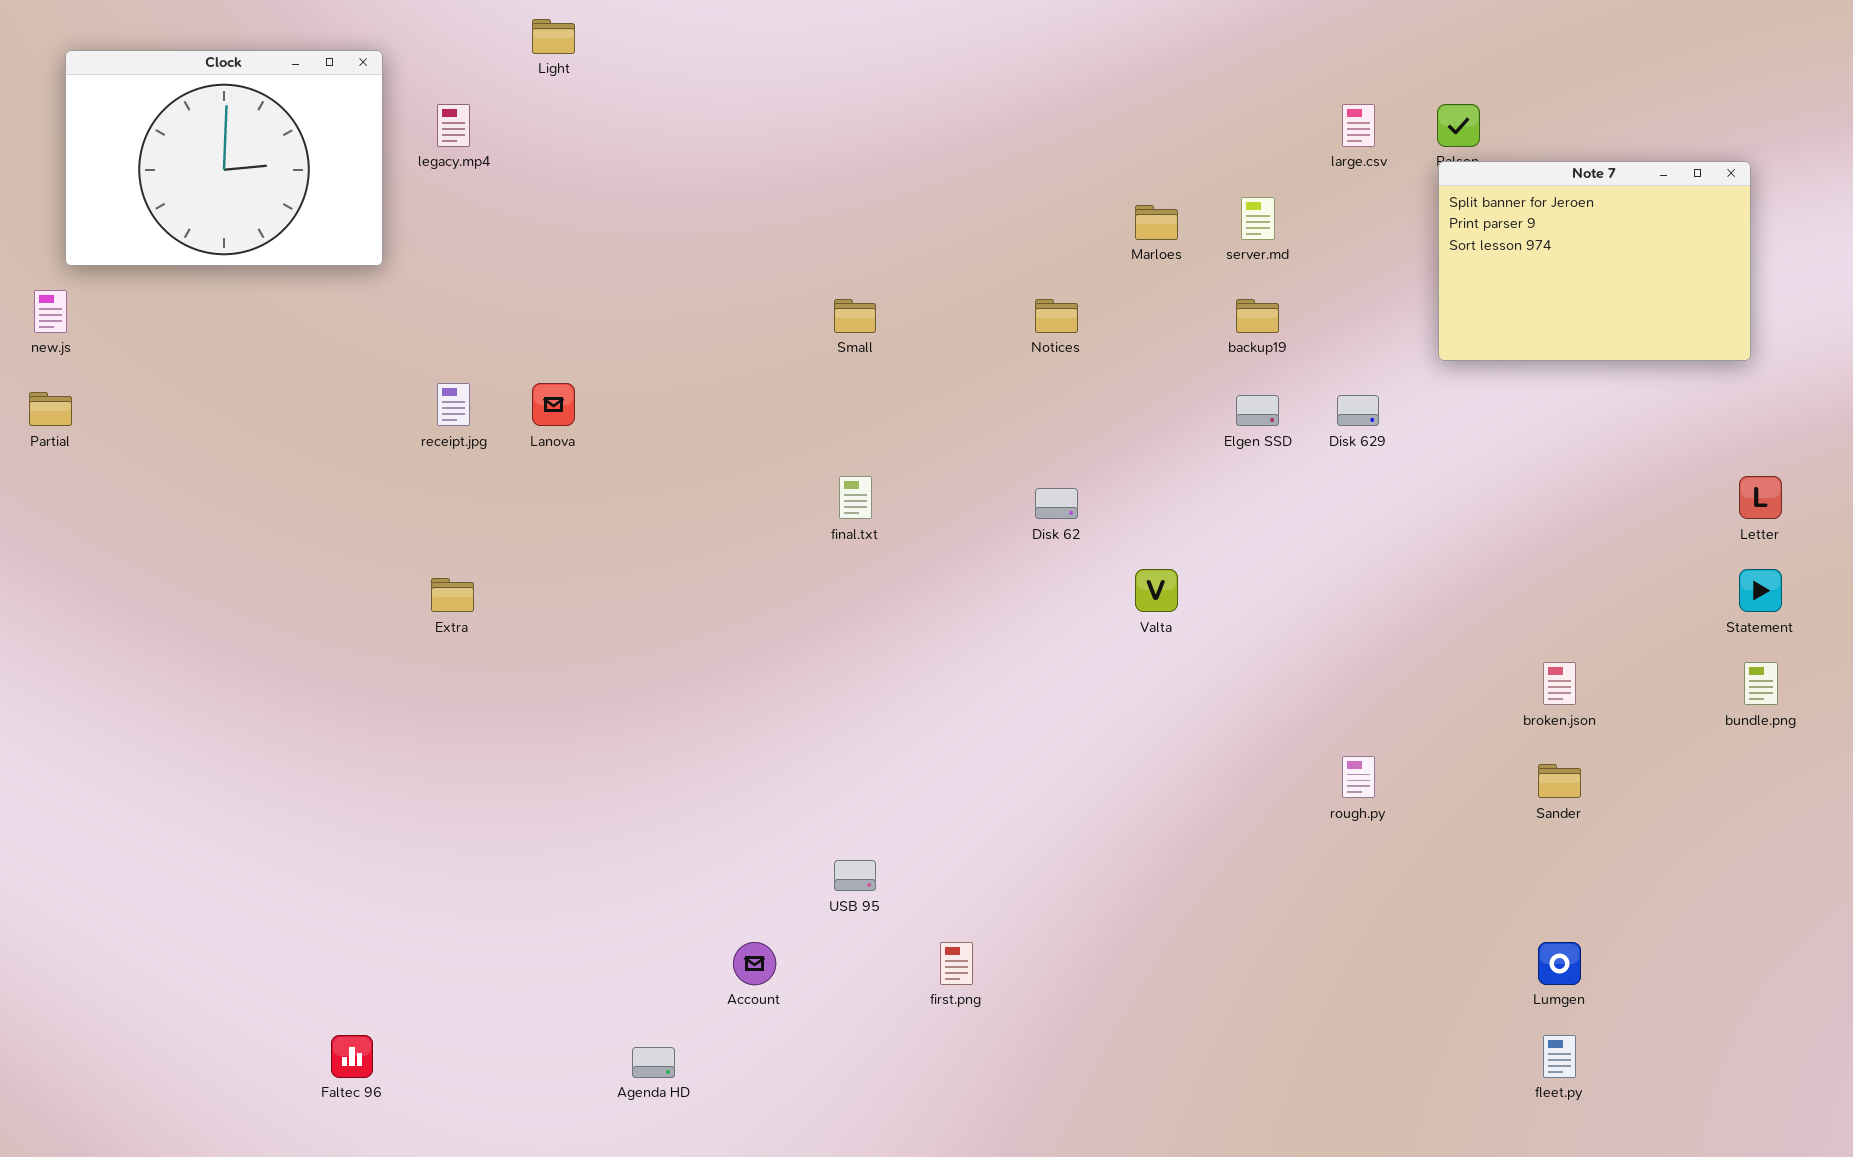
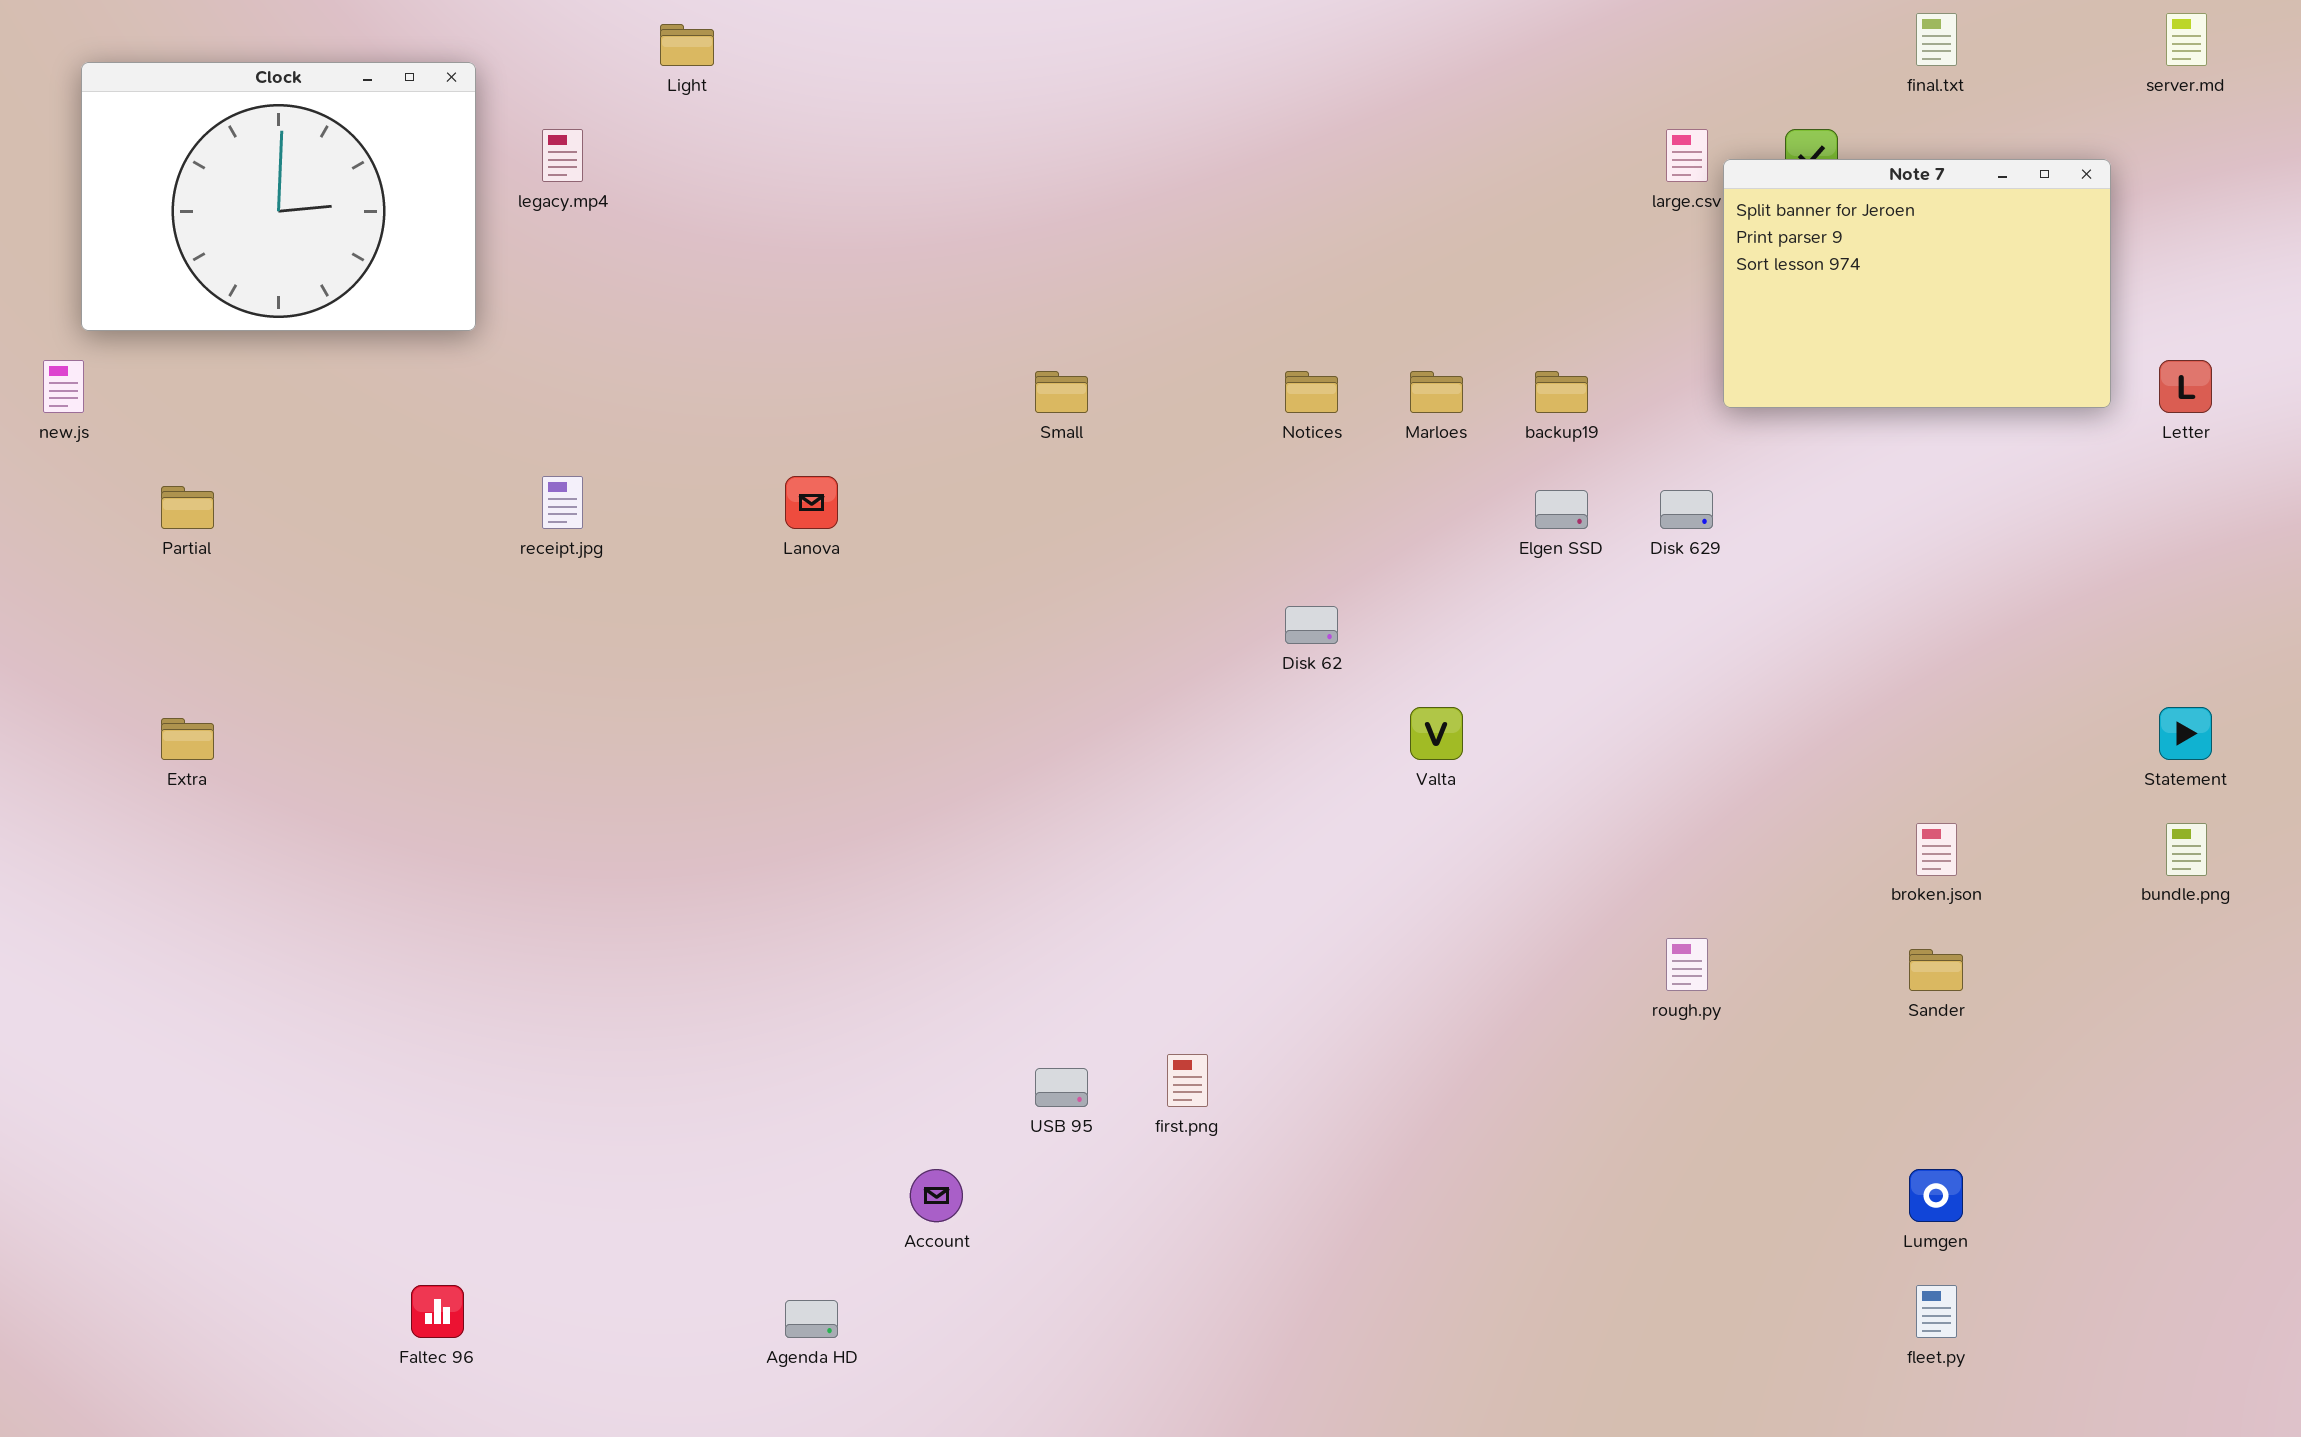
Note 7: [1438,161,1751,361] -> [1723,159,2111,408], moved
server.md: [1241,197,1275,240] -> [2166,13,2207,66], moved
Marloes: [1135,205,1178,240] -> [1410,371,1463,413], moved
Lanova: [532,383,575,426] -> [785,476,838,529], moved
Partial: [29,392,72,426] -> [161,486,214,529], moved
final.txt: [839,476,872,519] -> [1916,13,1957,66], moved
Letter: [1739,476,1782,519] -> [2159,360,2212,413], moved
Extra: [431,578,474,612] -> [161,718,214,760], moved
first.png: [940,942,973,985] -> [1167,1054,1208,1107], moved

